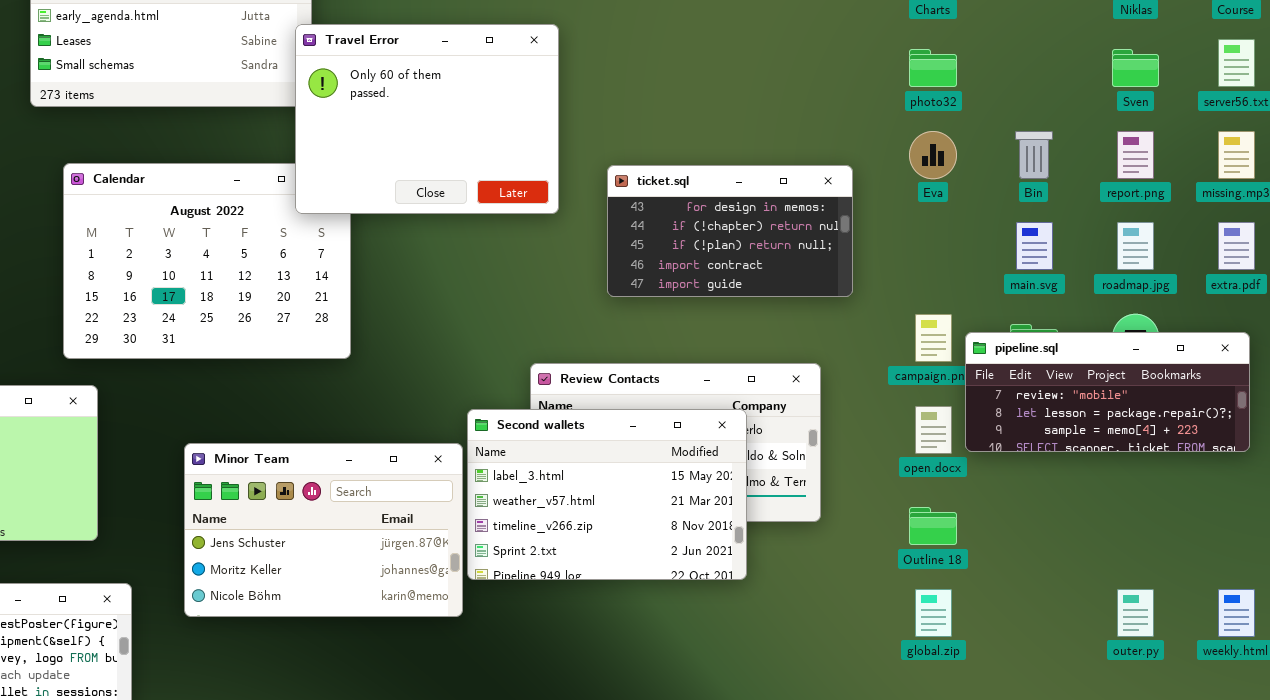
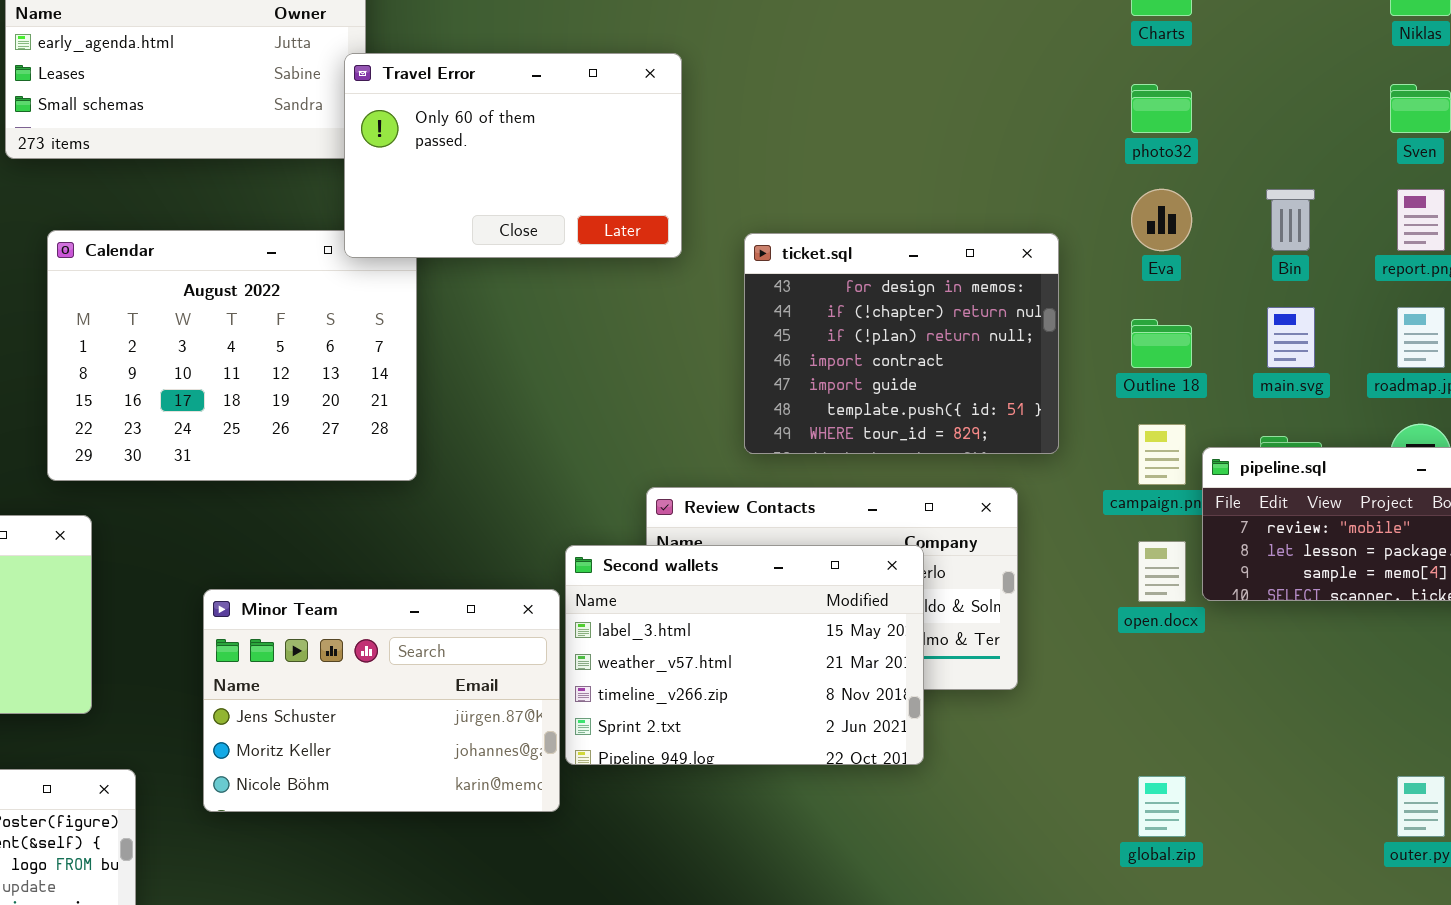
Travel Error: [295,24,559,214] -> [344,53,682,258], resized
ticket.sql: [607,165,853,297] -> [744,233,1059,454], resized
Outline 18: [909,507,957,545] -> [1131,319,1192,368], moved

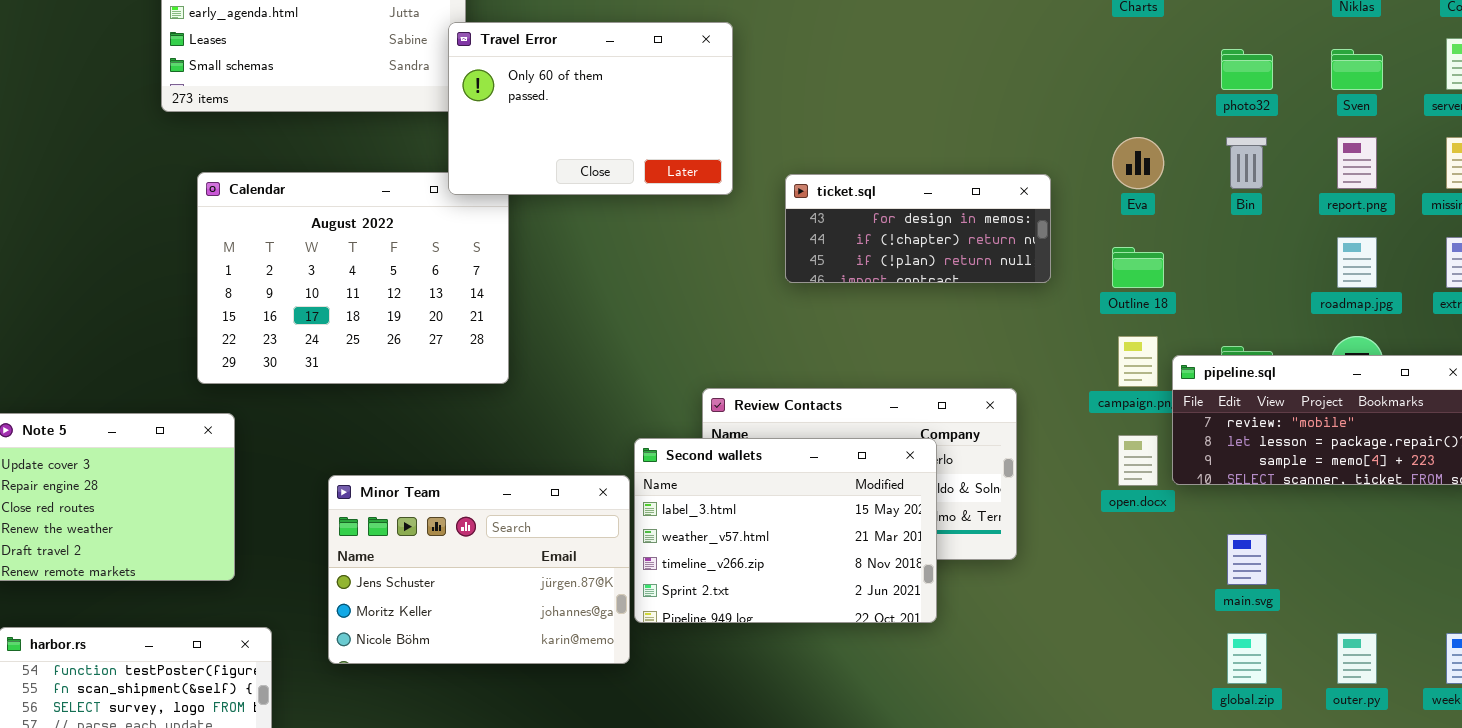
photo32: [1131,84,1192,133] -> [1221,49,1273,90], moved
ticket.sql: [744,233,1059,454] -> [785,174,1051,283], resized
main.svg: [1267,307,1315,368] -> [1227,534,1267,585], moved
global.zip: [1138,776,1186,837] -> [1227,633,1267,684], moved

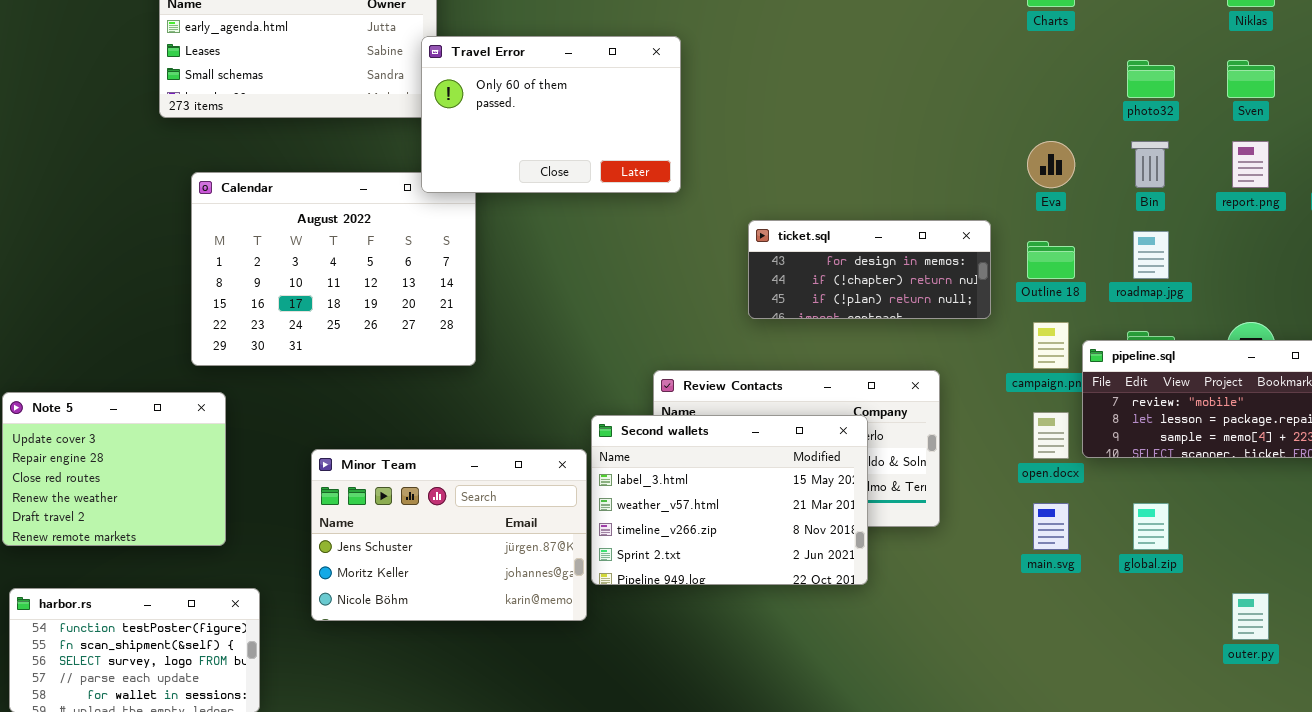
ticket.sql: [785,174,1051,283] -> [748,220,991,319], moved
roadmap.jpg: [1337,237,1377,288] -> [1133,231,1169,279], moved
main.svg: [1227,534,1267,585] -> [1033,503,1069,550], moved
global.zip: [1227,633,1267,684] -> [1133,503,1169,550], moved

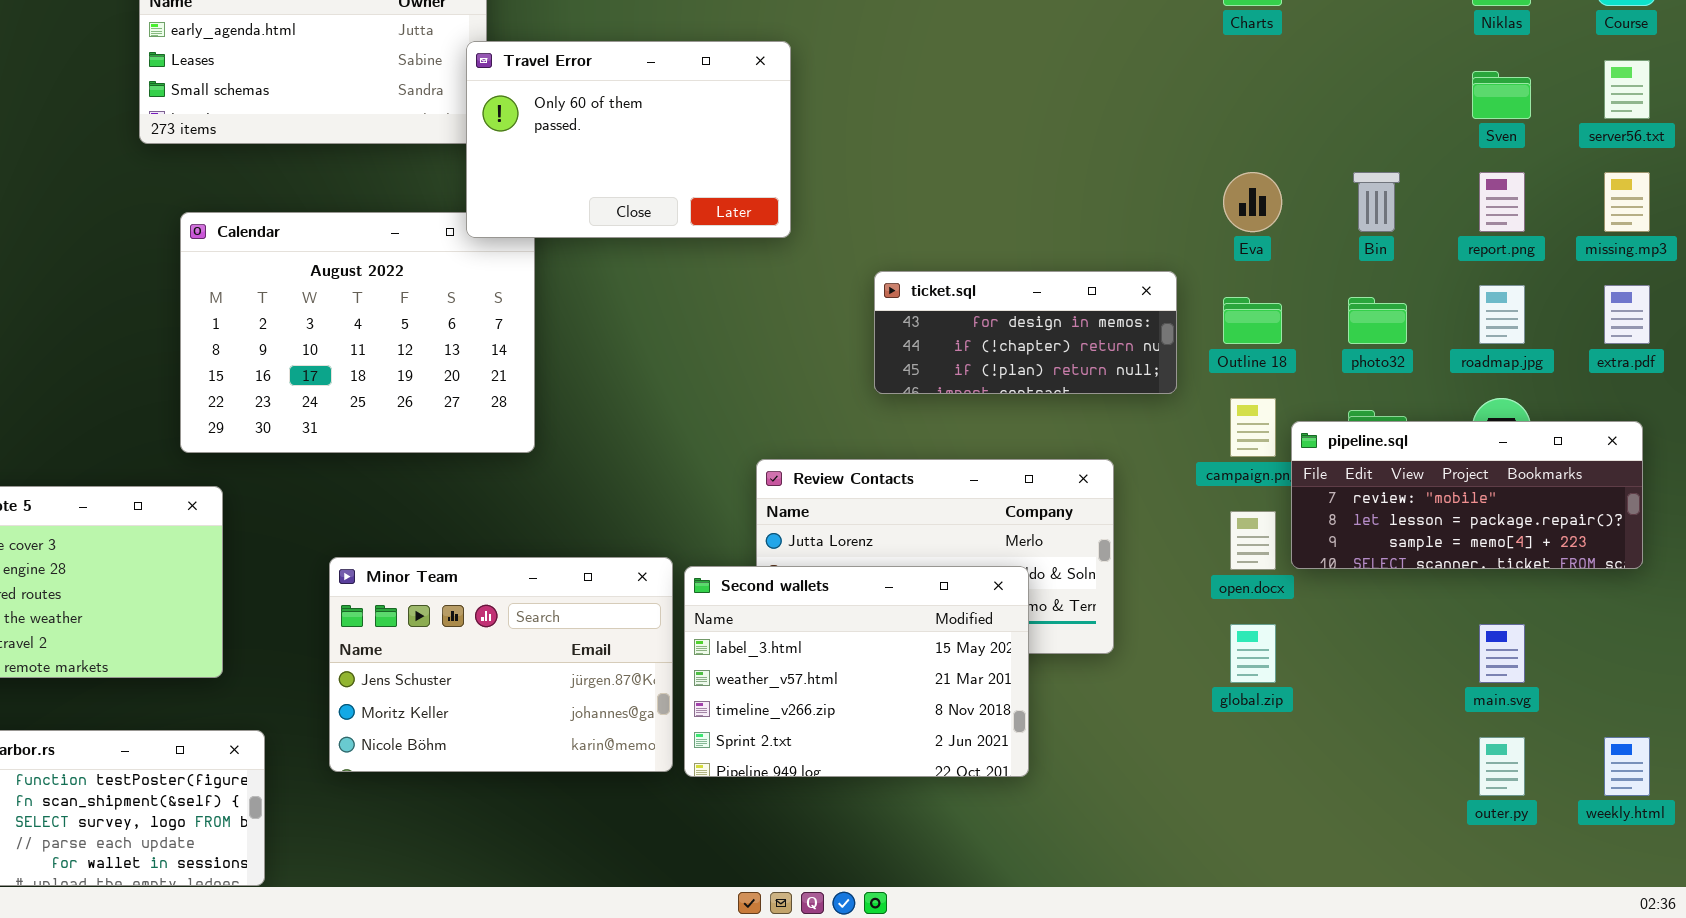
photo32: [1127,60,1175,98] -> [1348,297,1407,344], moved
roadmap.jpg: [1133,231,1169,279] -> [1479,285,1525,344], moved
Second wallets: [591,415,868,585] -> [684,566,1029,777], moved
main.svg: [1033,503,1069,550] -> [1479,624,1525,683], moved
global.zip: [1133,503,1169,550] -> [1230,624,1276,683], moved

